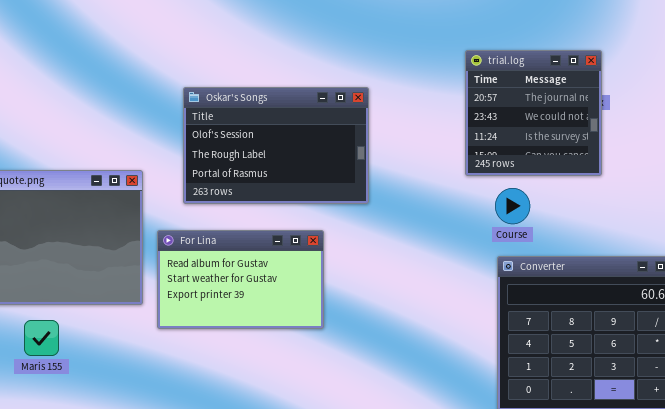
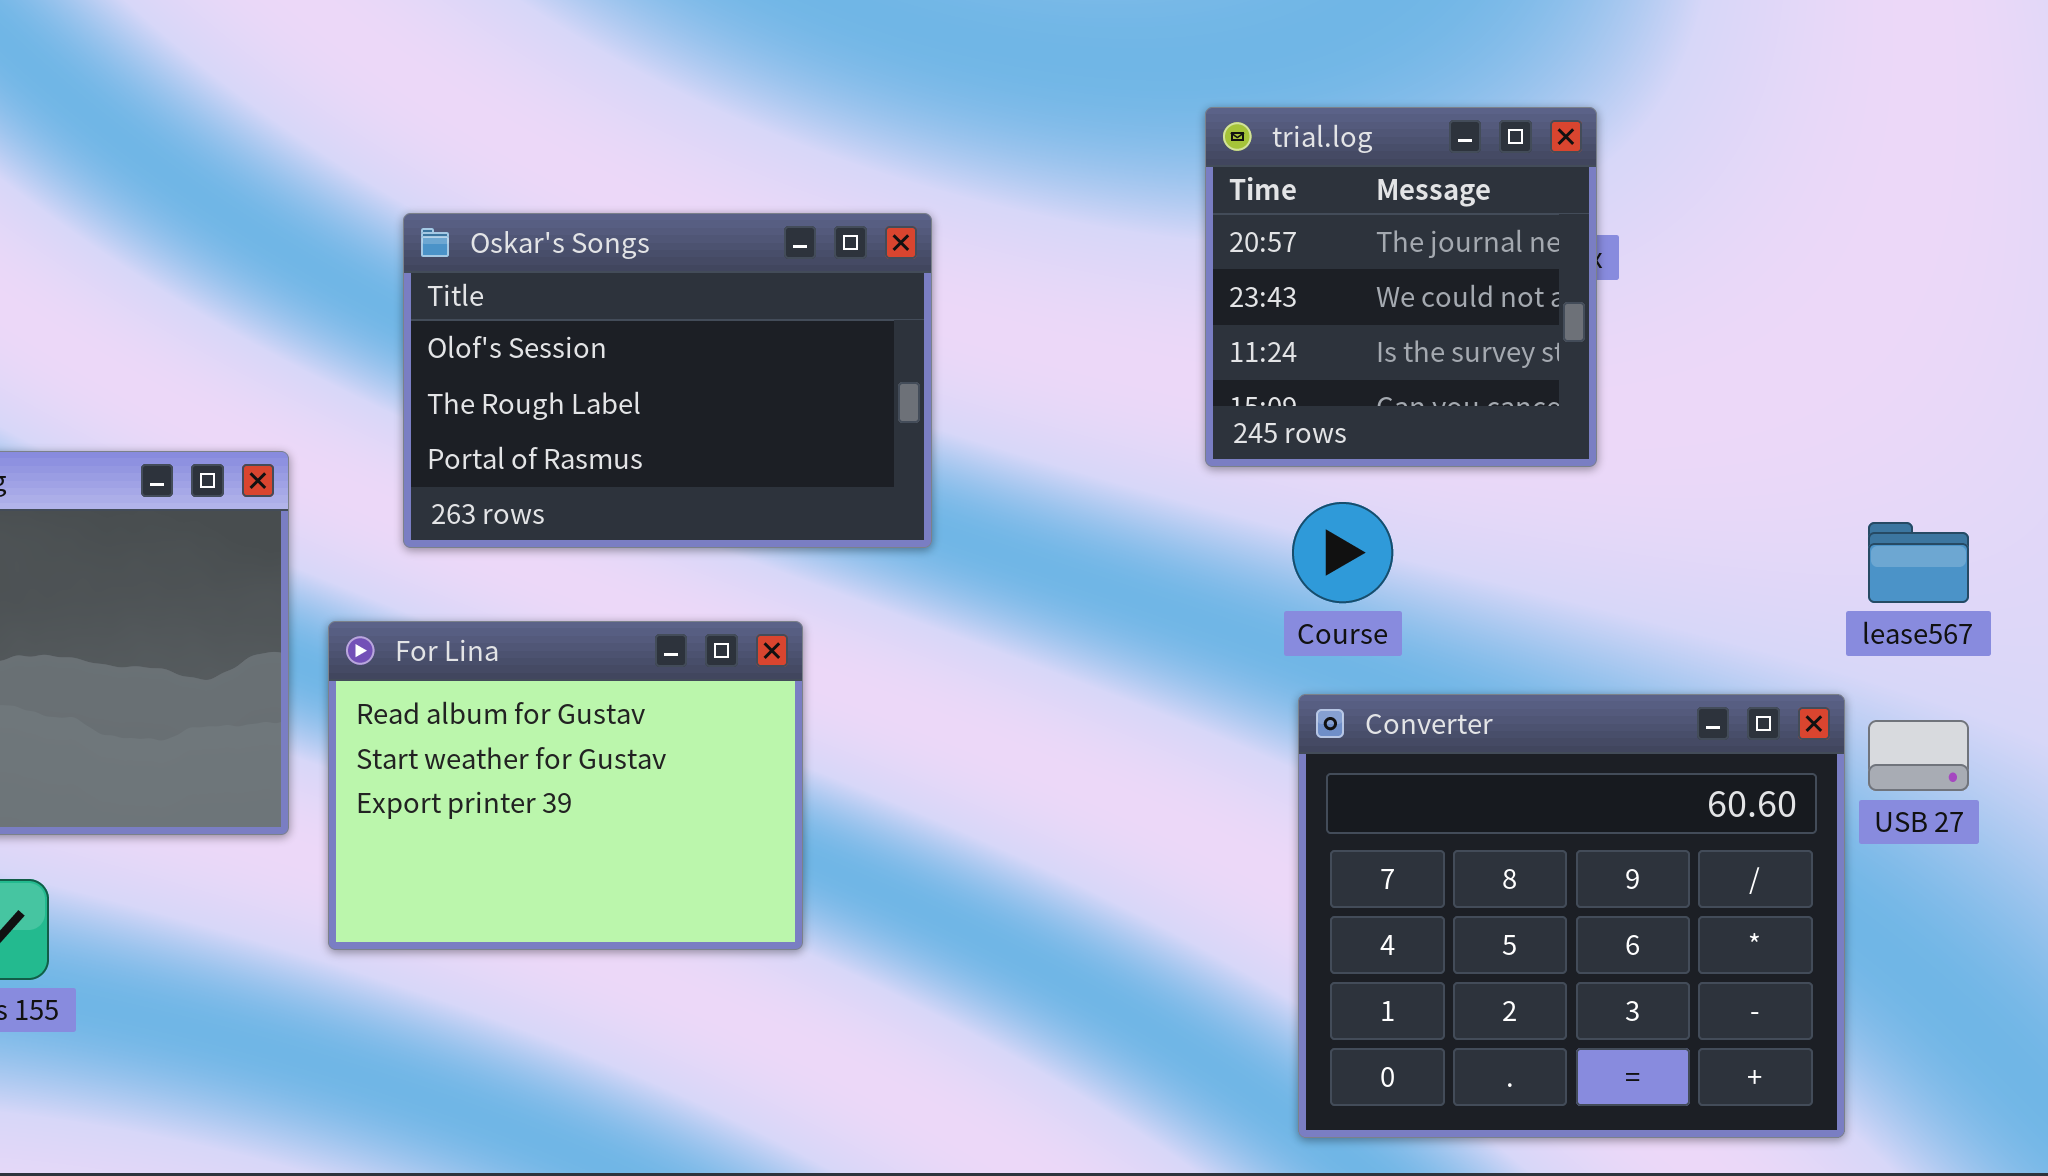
For Lina: [157,230,324,329] -> [328,621,803,950], resized

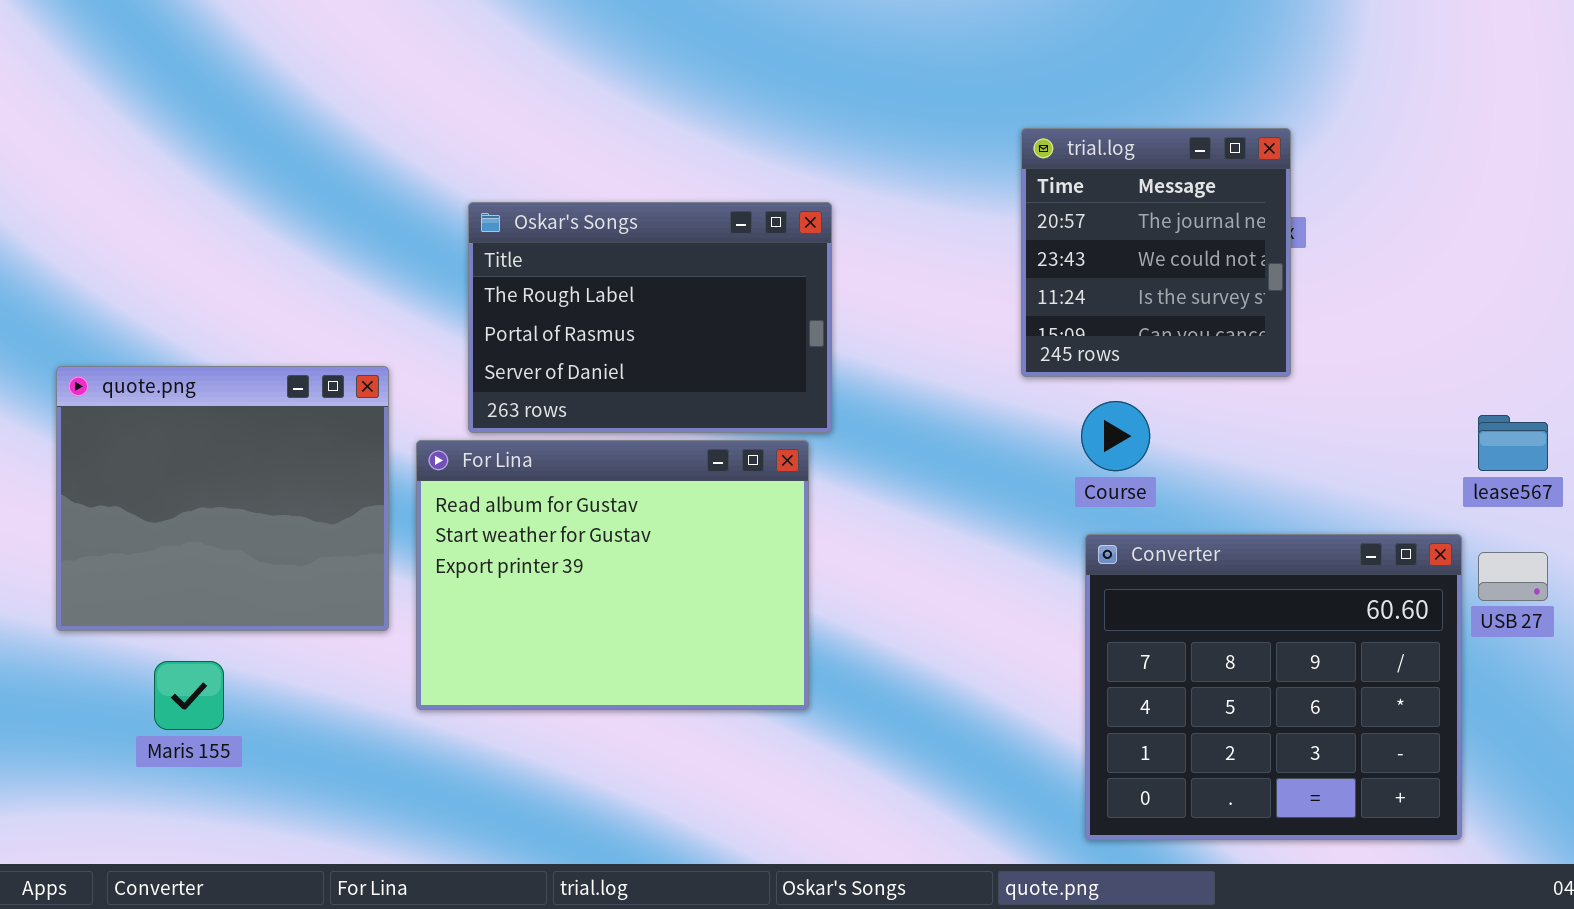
Oskar's Songs: [403,213,932,548] -> [468,202,832,433], scrolled down 1 row
For Lina: [328,621,803,950] -> [416,440,809,710], resized

